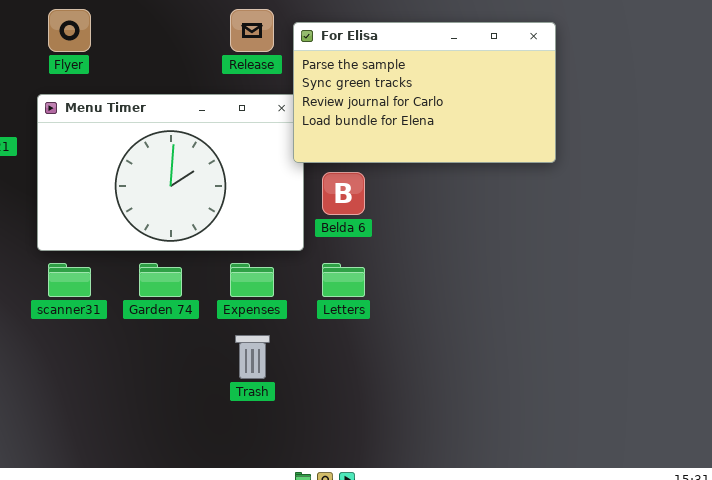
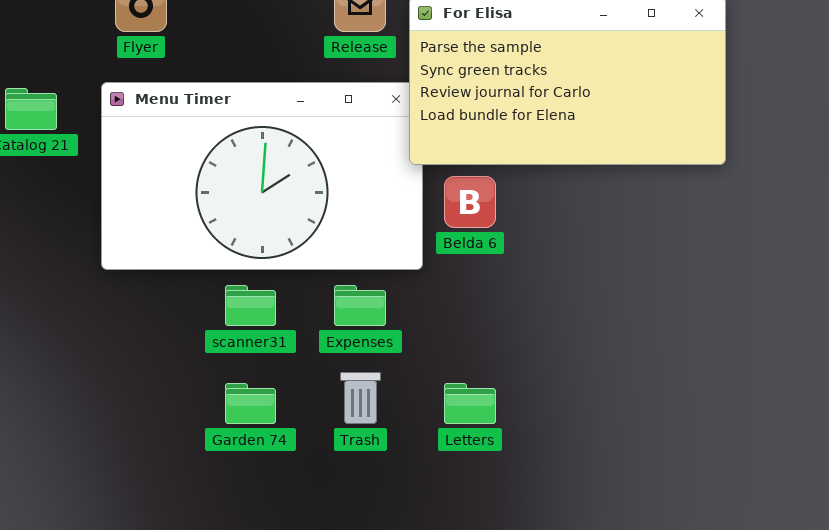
scanner31: [48,263,91,297] -> [225,285,276,326], moved
Garden 74: [139,263,182,297] -> [225,383,276,424], moved
Letters: [322,263,365,297] -> [444,383,496,424], moved

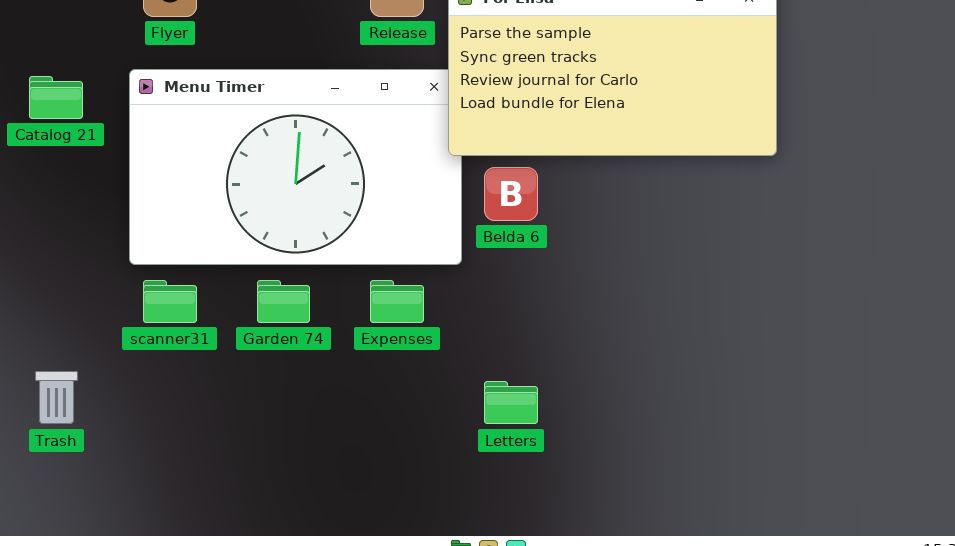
scanner31: [225,285,276,326] -> [143,280,197,323], moved
Trash: [340,372,381,424] -> [35,371,78,424], moved
Garden 74: [225,383,276,424] -> [257,280,310,323], moved

